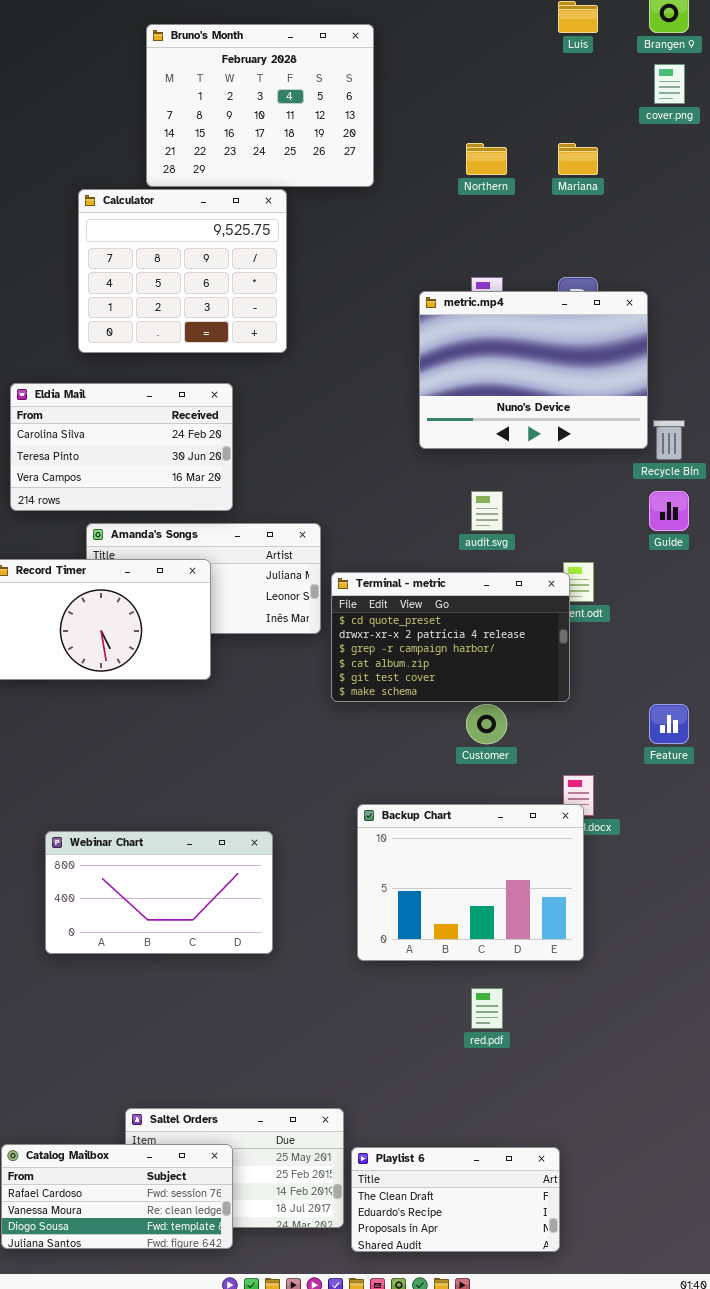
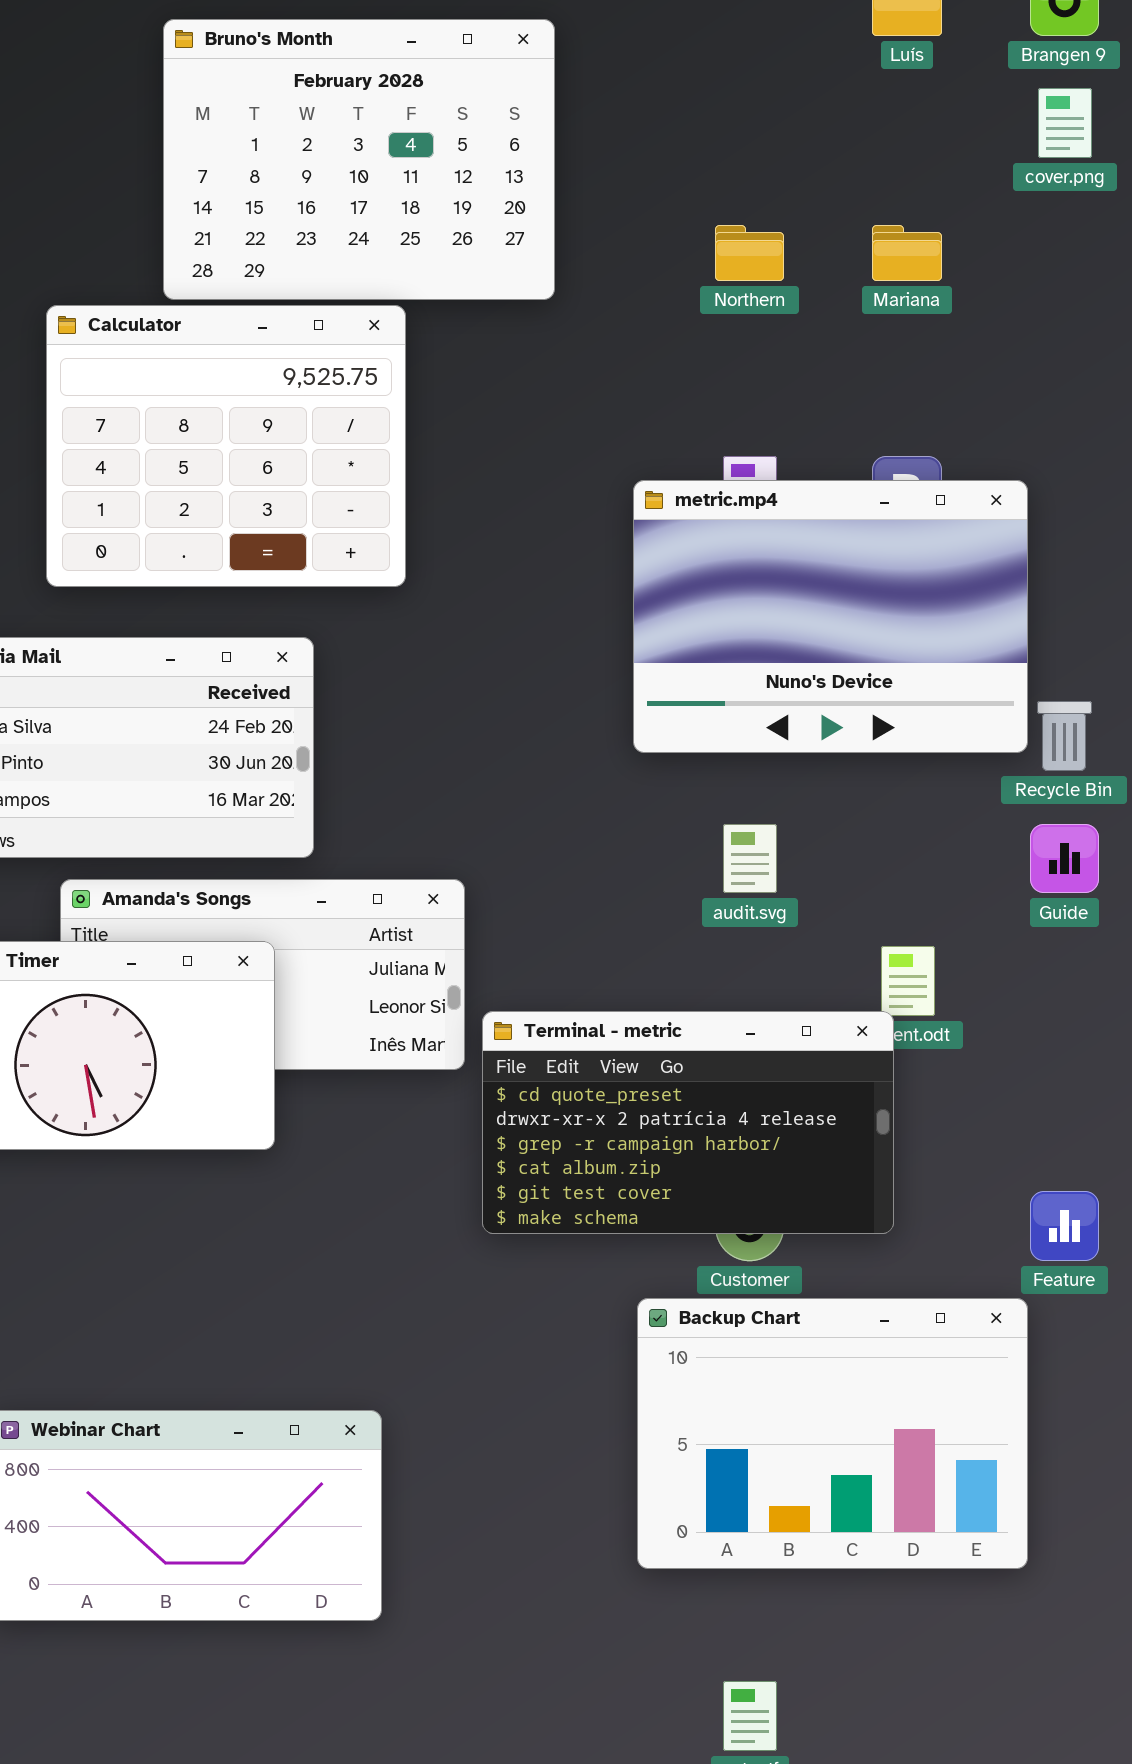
Terminal - metric: [331,572,570,702] -> [482,1011,894,1234], moved
Backup Chart: [357,804,584,961] -> [637,1298,1028,1569], moved

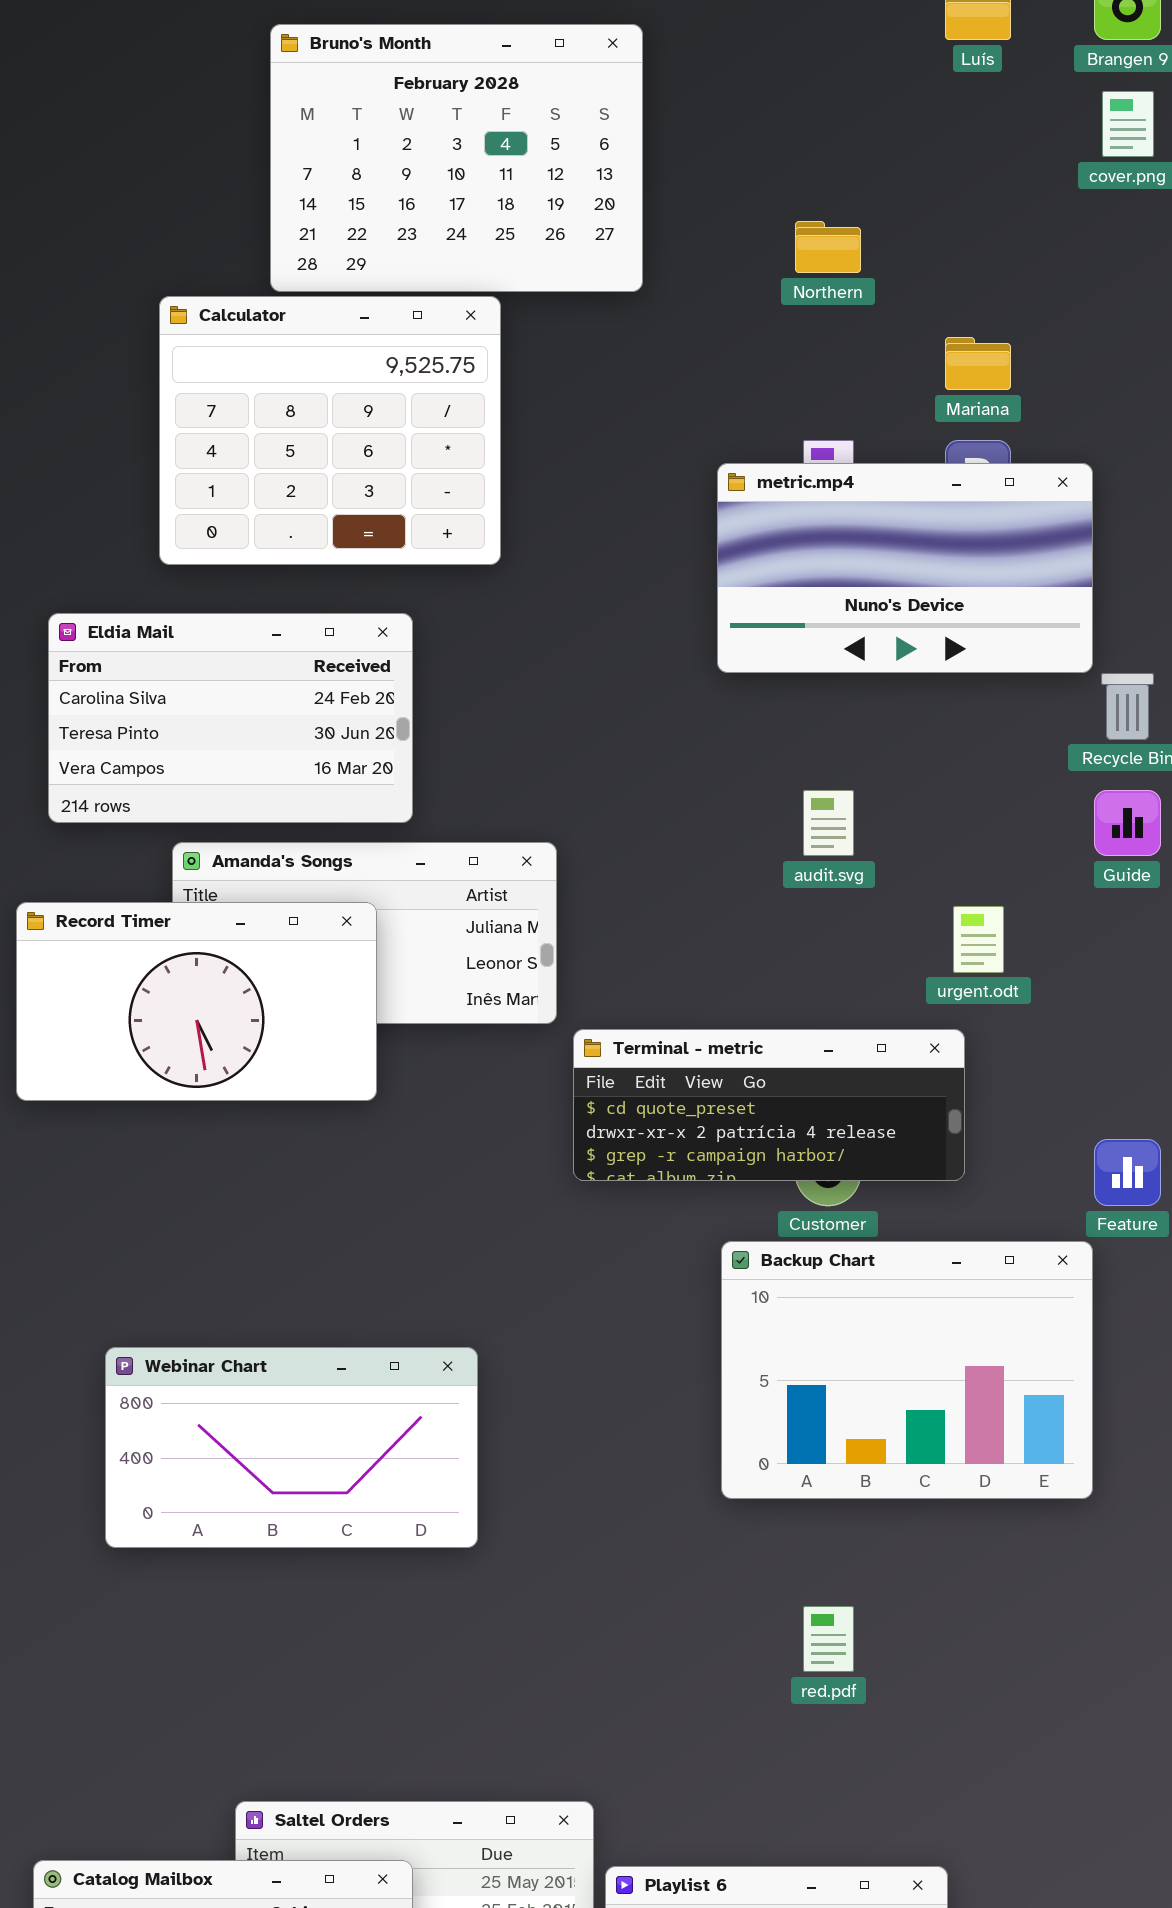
Mariana: [872,225,942,281] -> [945,337,1011,390], moved
metric.mp4: [633,480,1028,753] -> [717,463,1093,673], resized
Terminal - metric: [482,1011,894,1234] -> [573,1029,965,1181], resized

